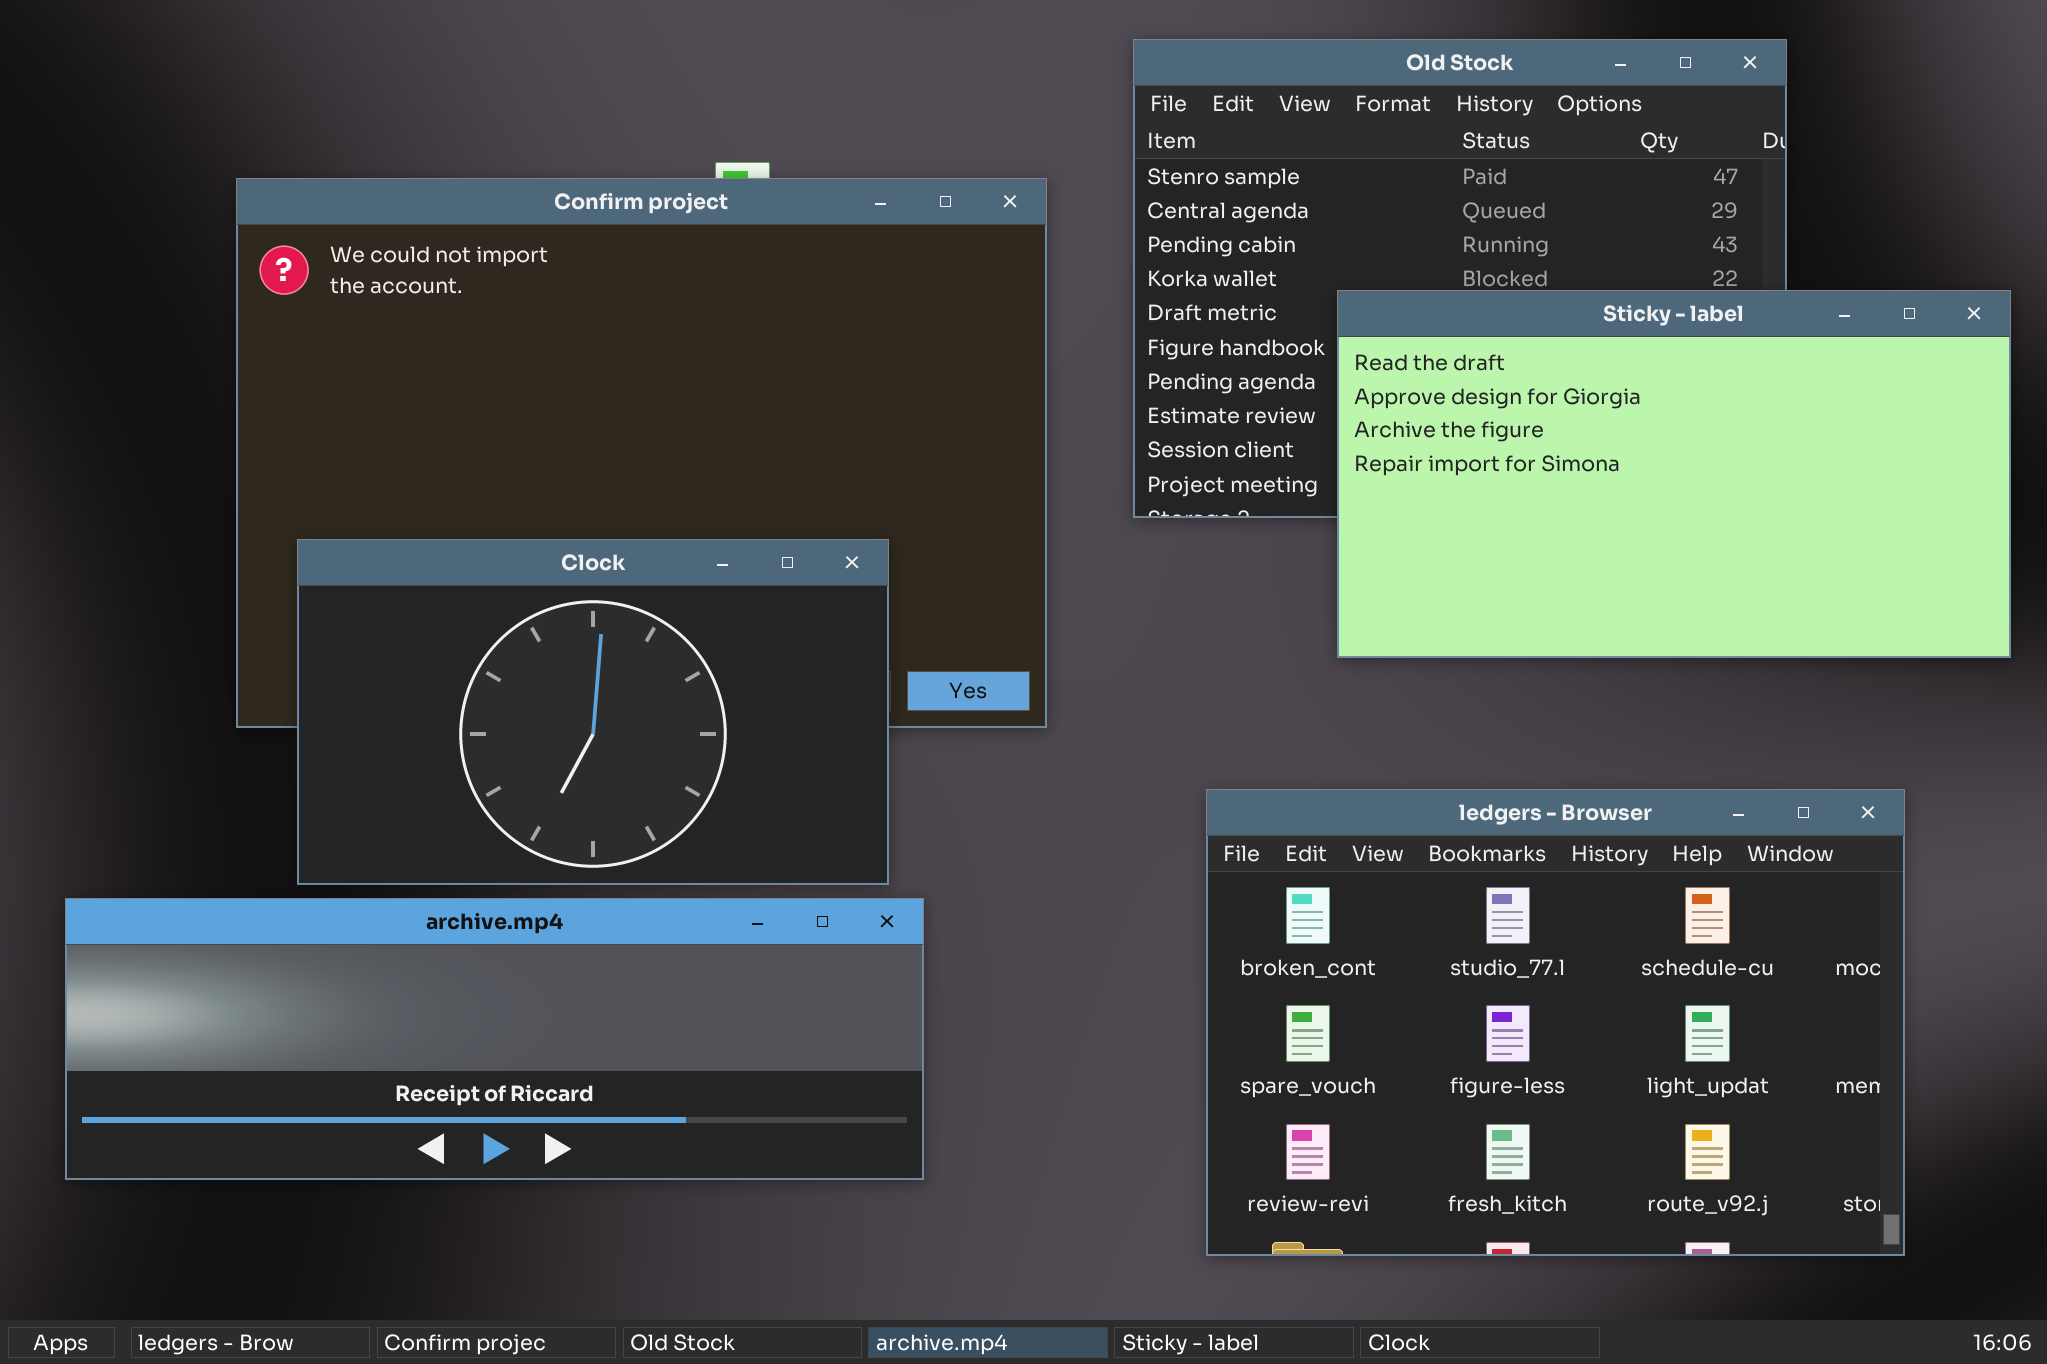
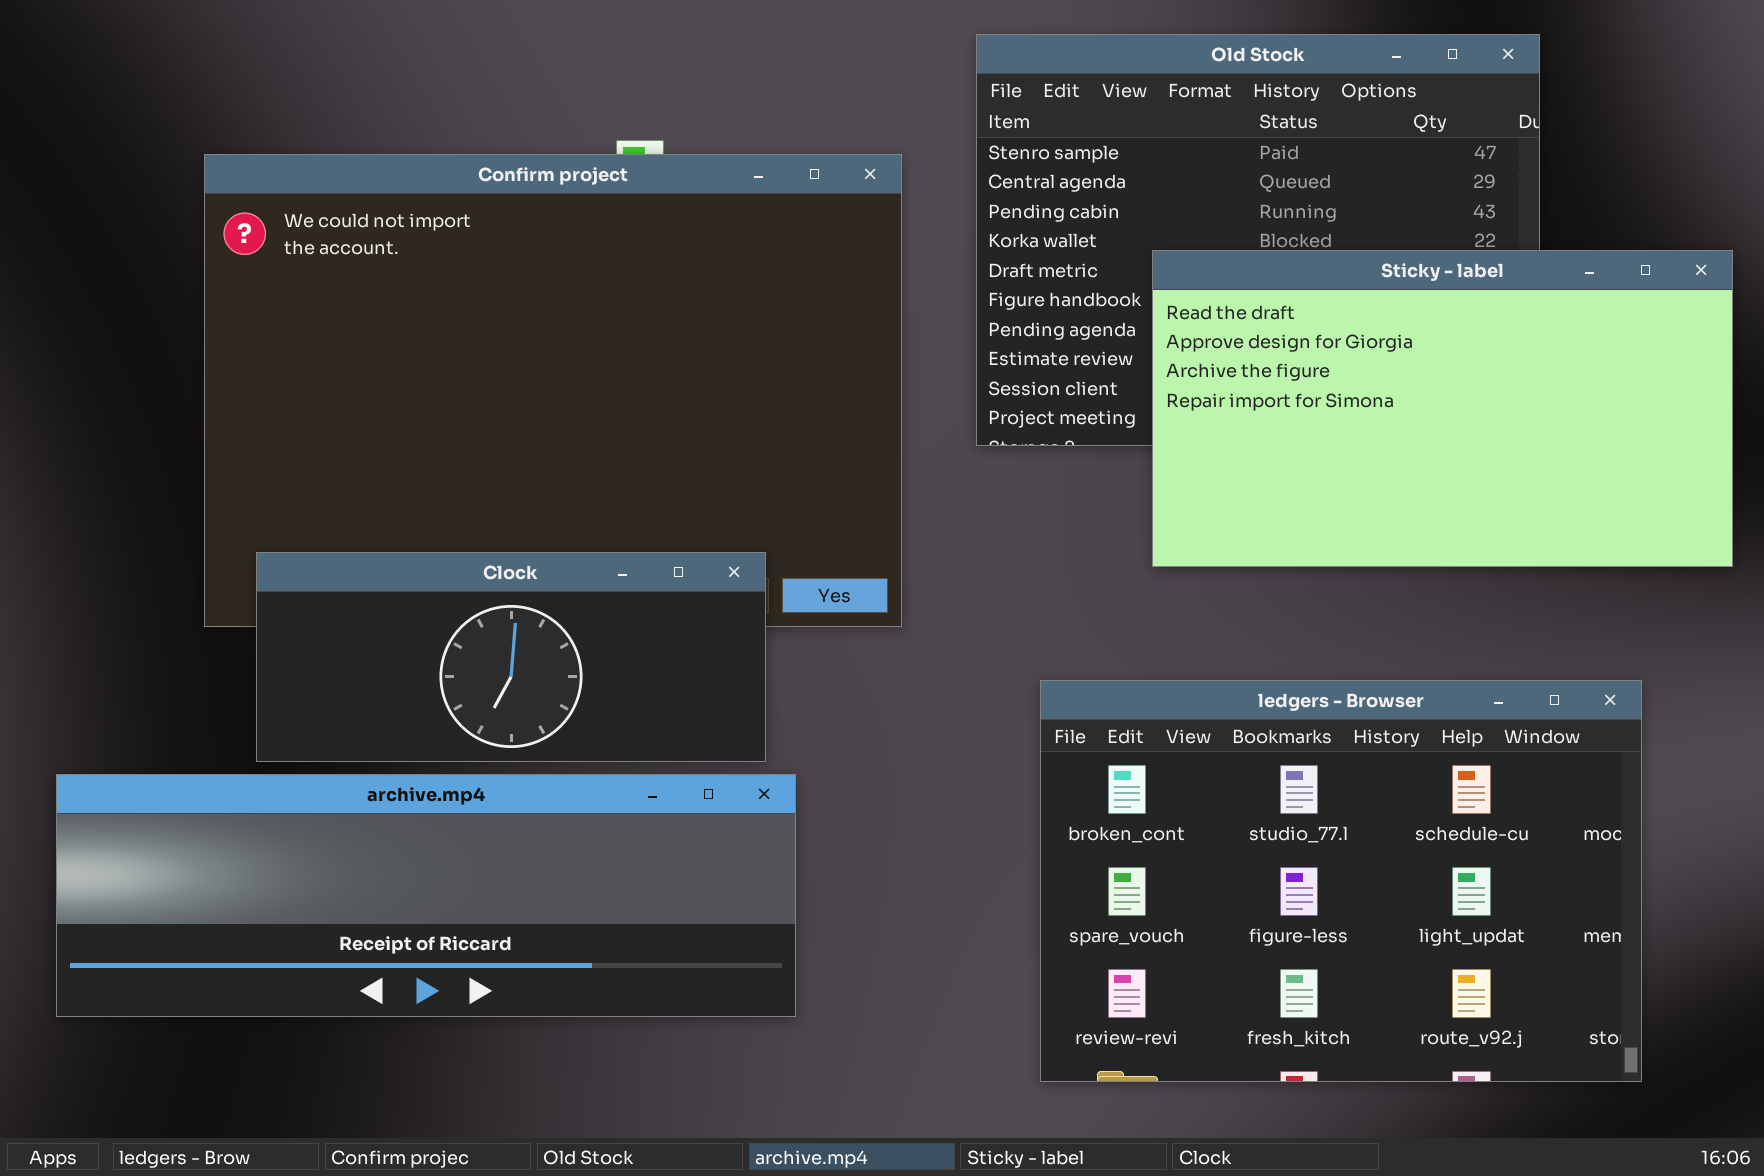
Clock: [297,539,889,885] -> [256,552,766,762], resized

